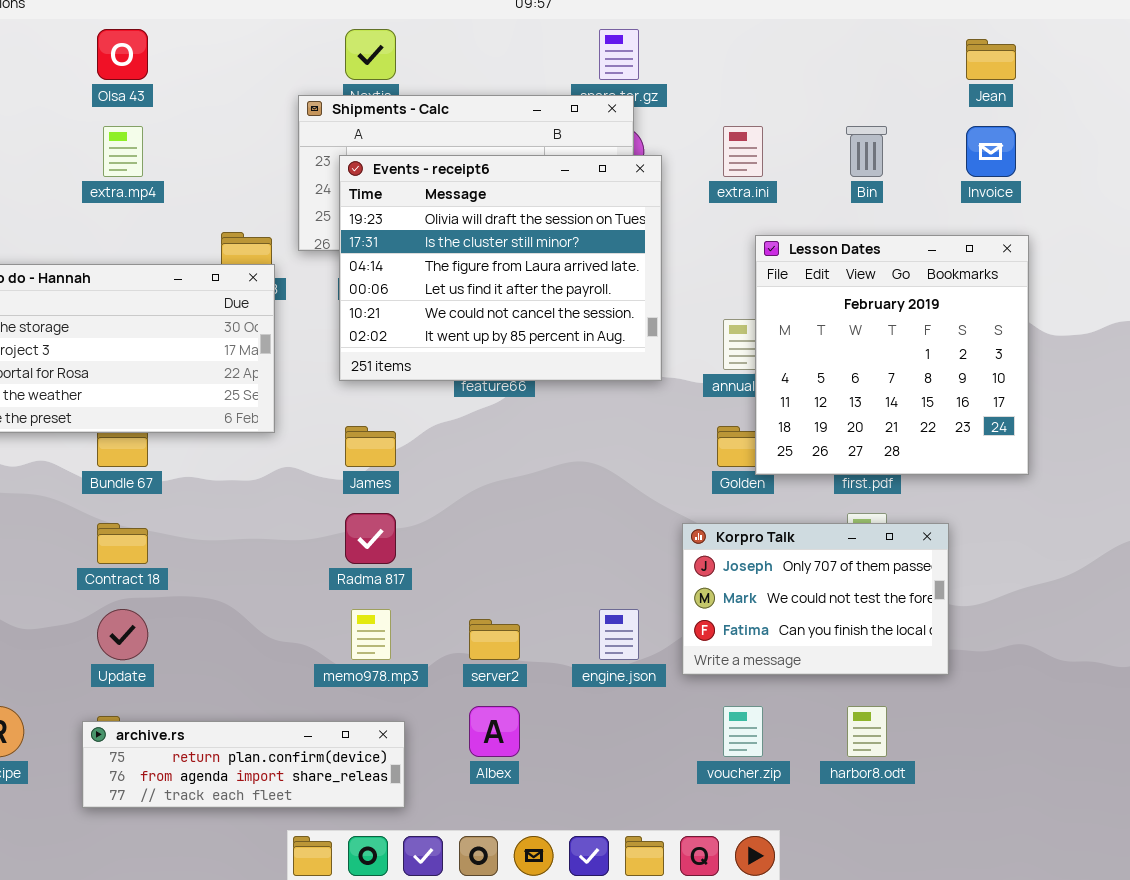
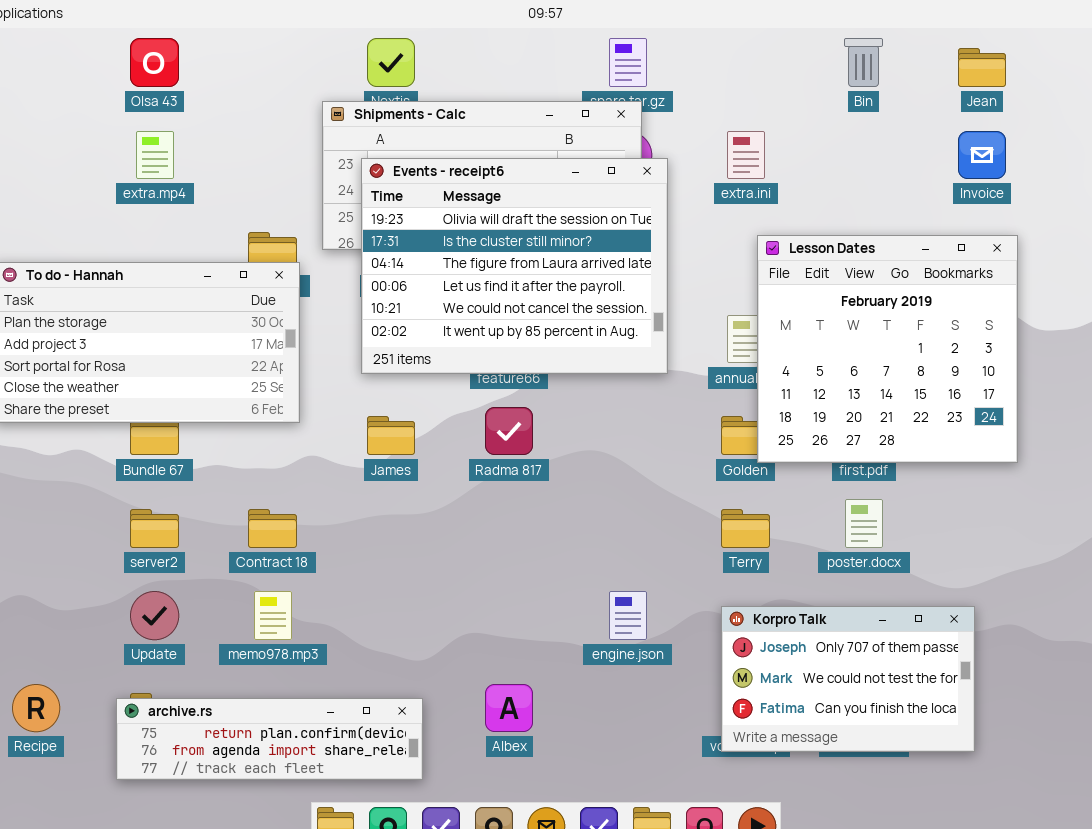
Bin: [846,126,887,177] -> [844,38,883,87], moved
Radma 817: [345,513,396,564] -> [485,407,533,455], moved
Contract 18: [97,523,148,564] -> [248,509,297,548], moved
Korpro Talk: [682,523,949,675] -> [721,606,975,752], moved
memo978.mp3: [351,609,391,660] -> [254,591,292,640], moved
server2: [469,619,520,660] -> [130,509,179,548], moved

